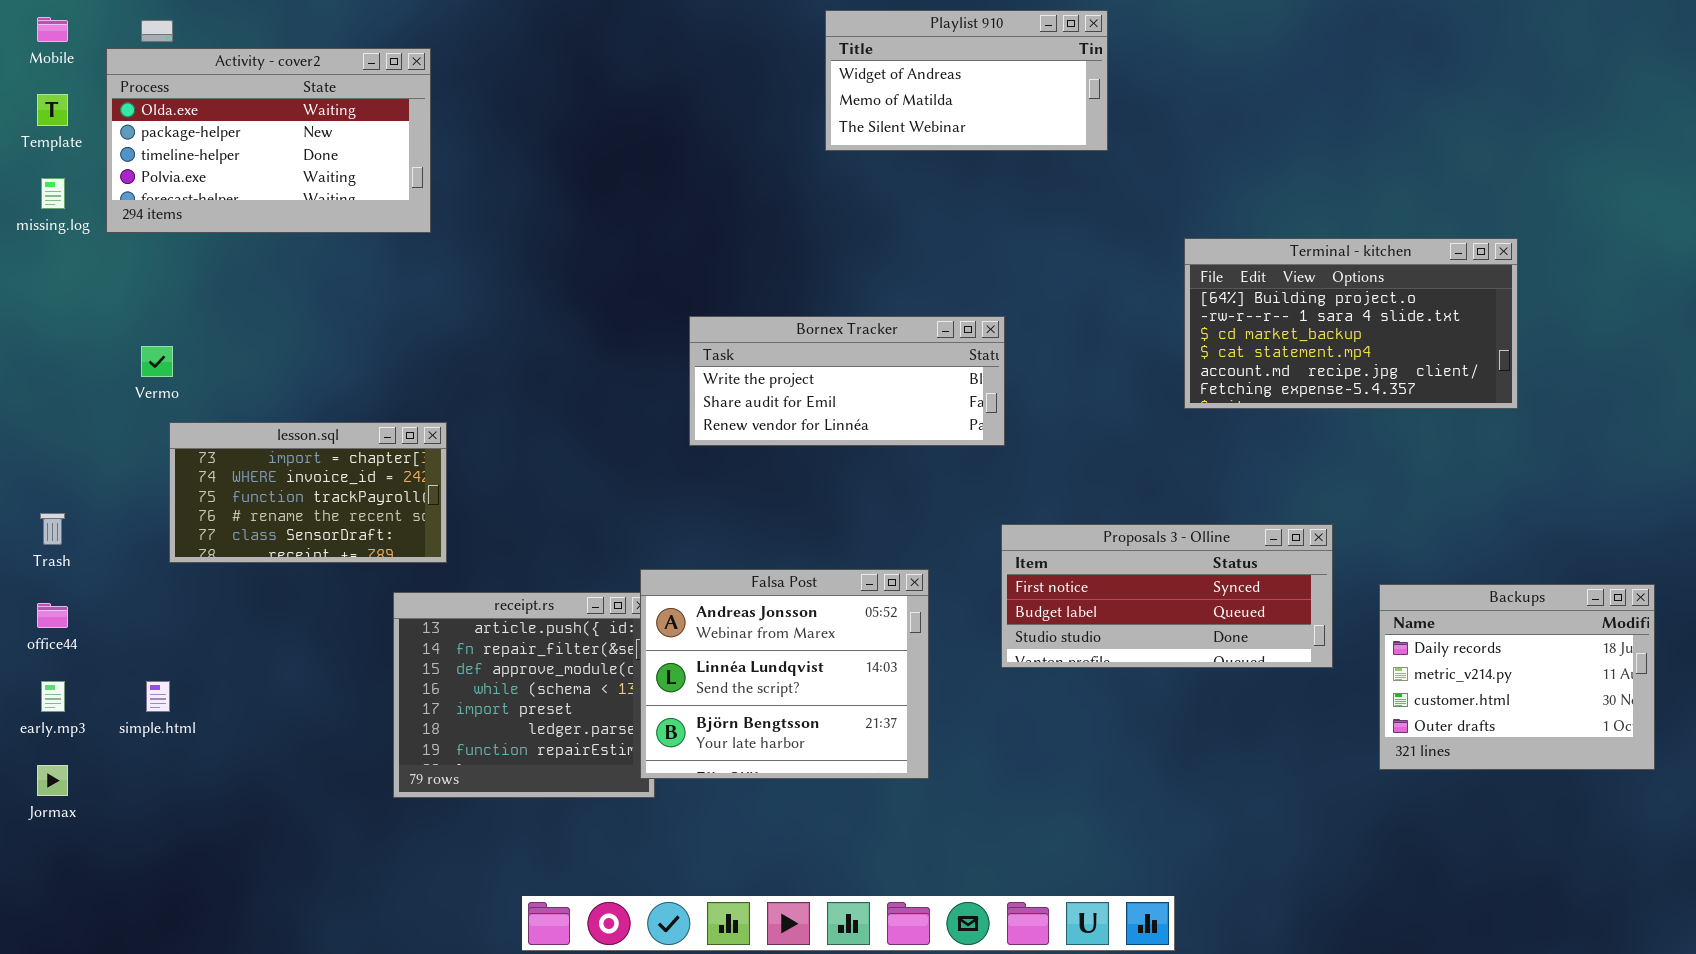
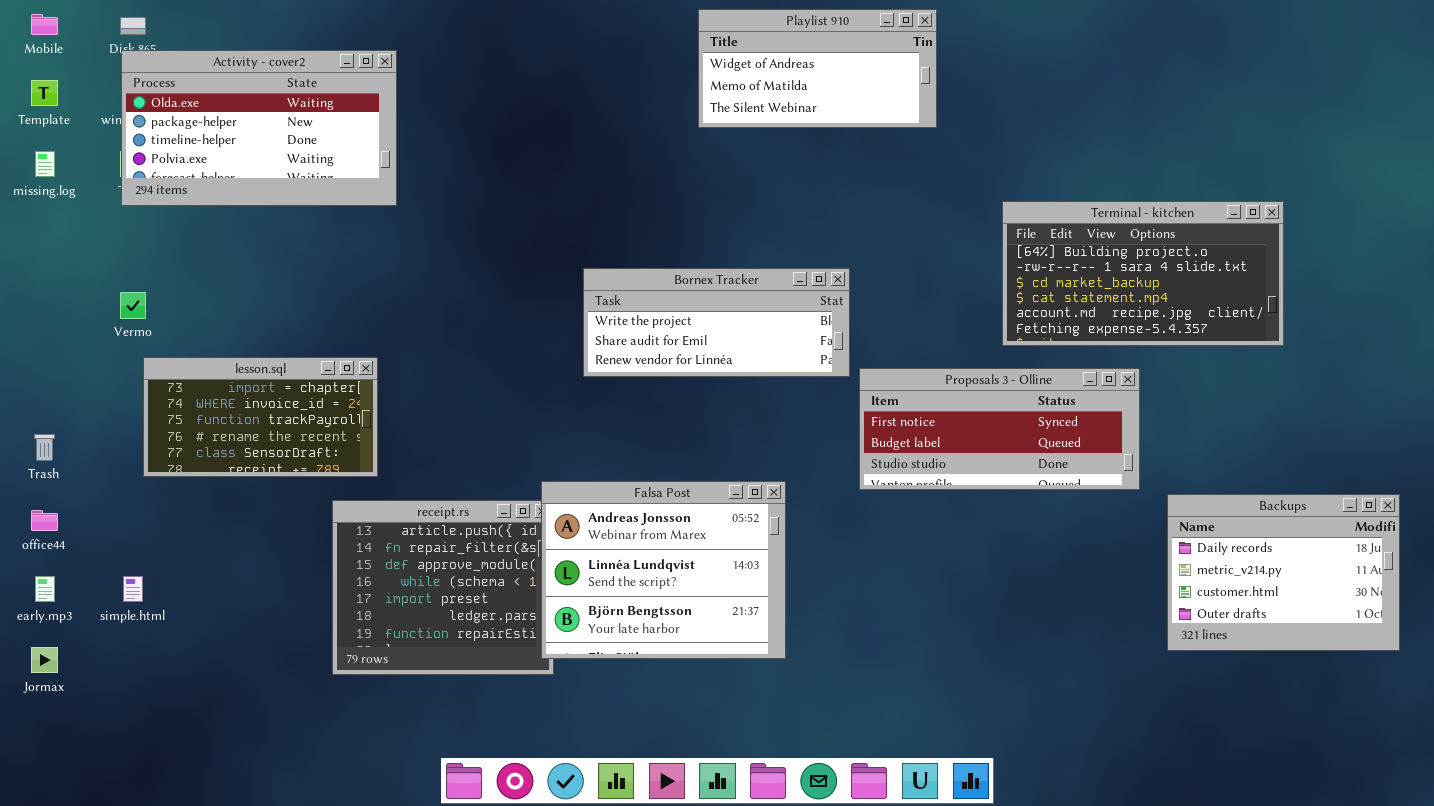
Activity - cover2: [106,48,431,233] -> [121,50,397,206], moved
Proposals 3 - Olline: [1001,524,1333,668] -> [859,368,1140,490], moved

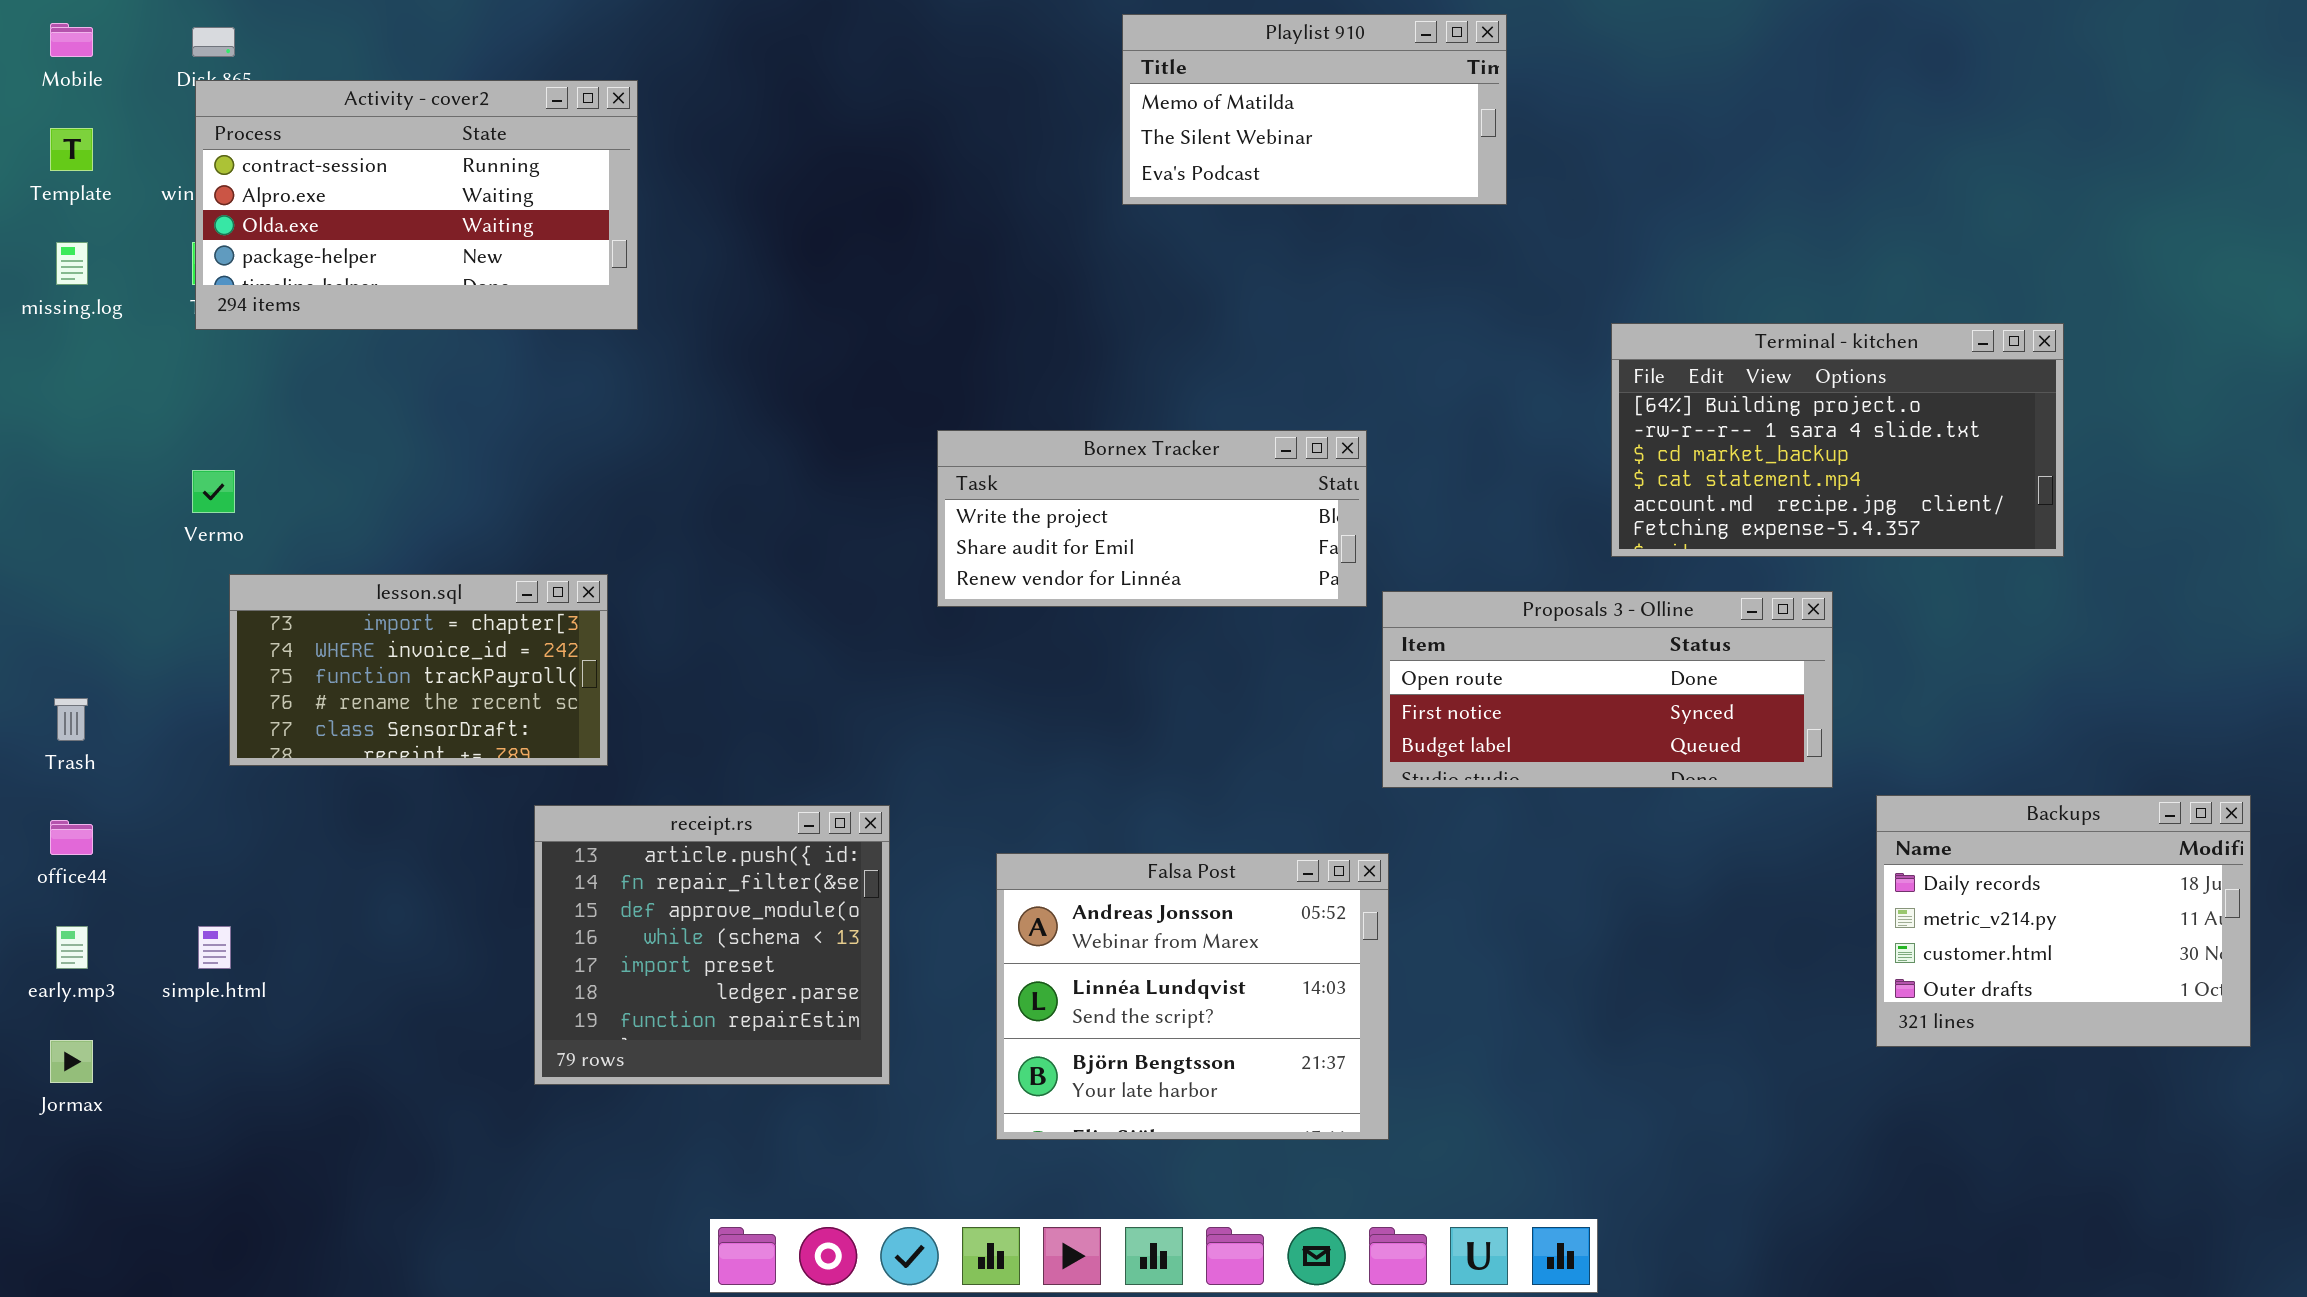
Playlist 910: [698,9,937,128] -> [1122,14,1507,205], scrolled down 1 row
Activity - cover2: [121,50,397,206] -> [195,80,638,330], scrolled up 2 rows
Proposals 3 - Olline: [859,368,1140,490] -> [1382,591,1833,788], scrolled up 1 row
Falsa Post: [541,481,786,659] -> [996,853,1389,1140], moved

